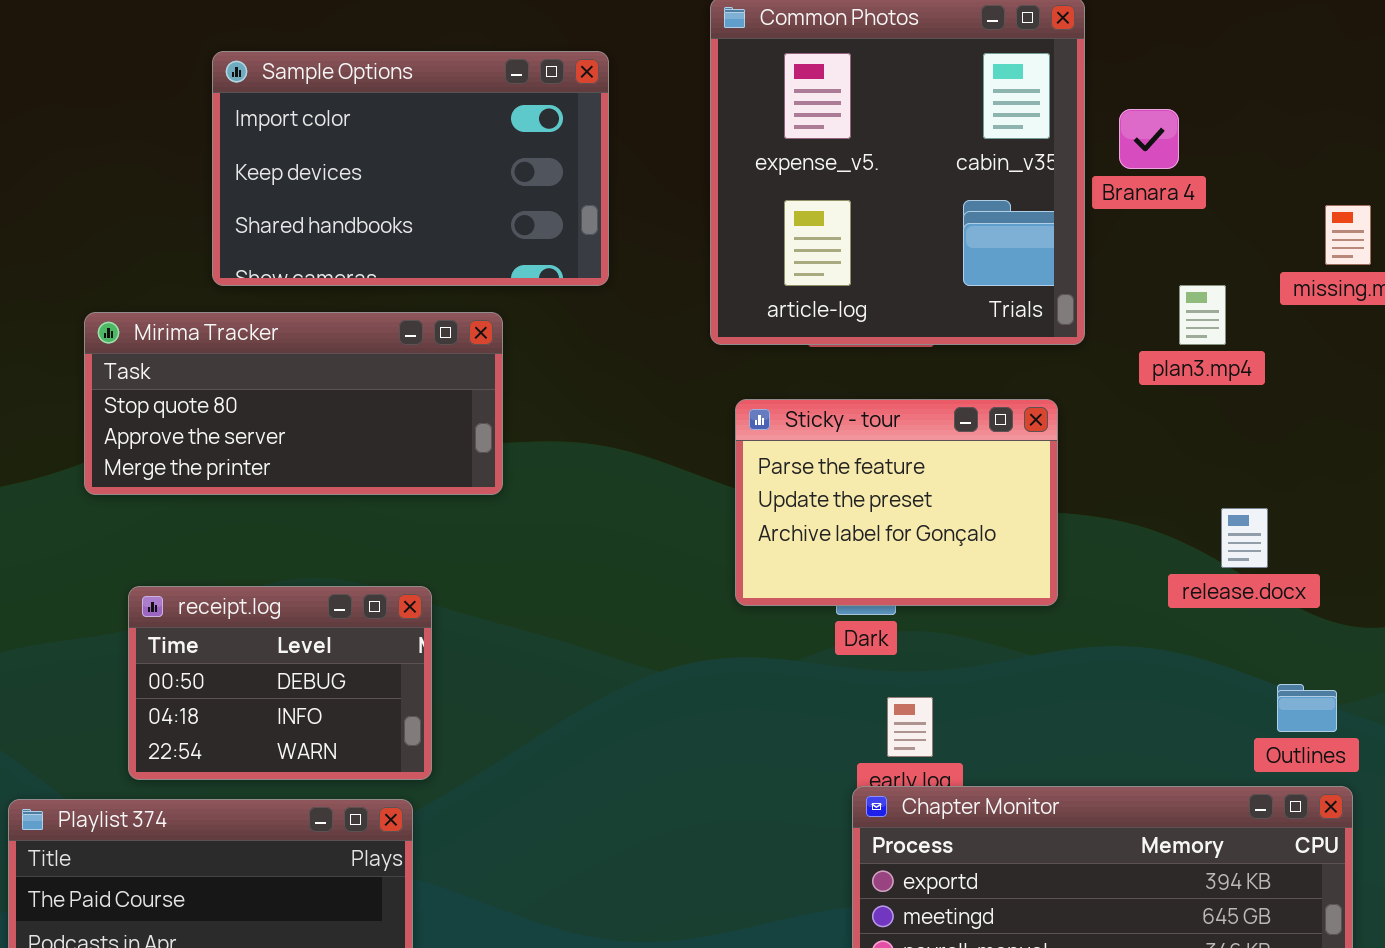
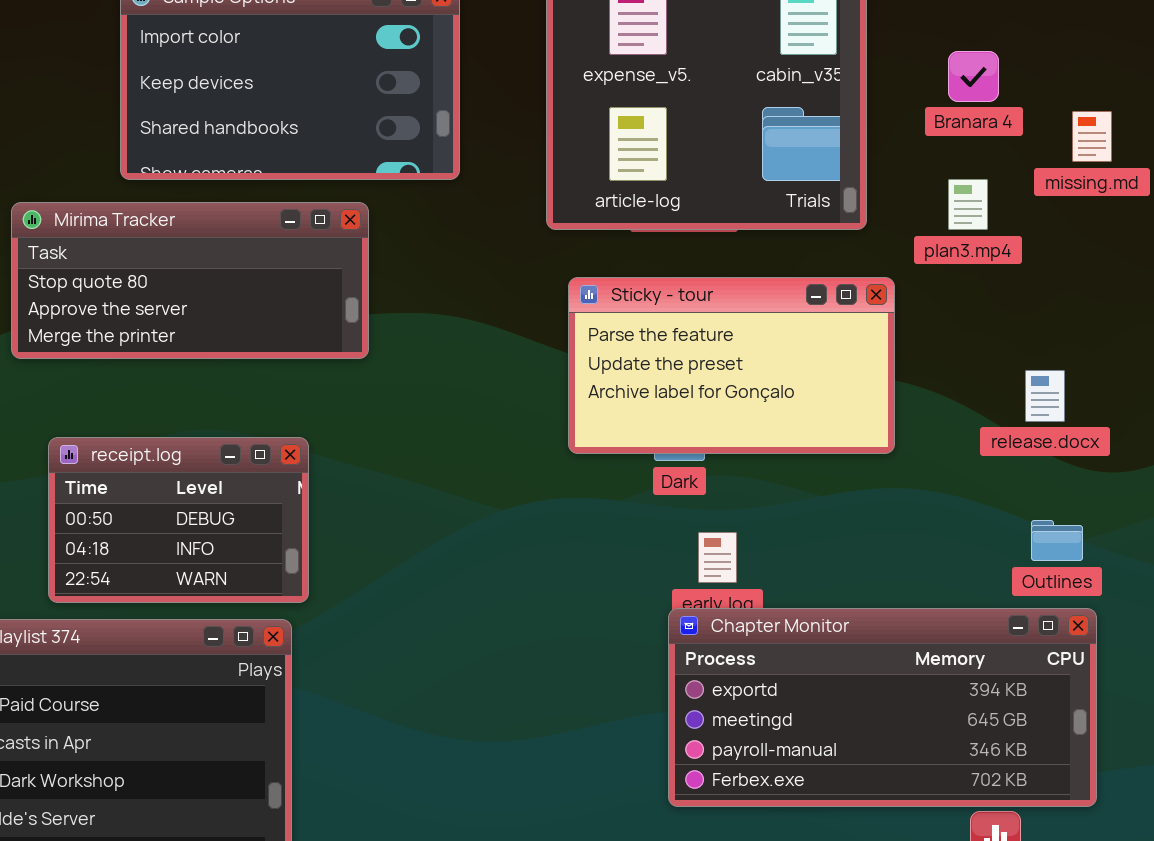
Branara 4: [1119,109,1179,169] -> [948,51,999,102], moved
Sticky - tour: [735,399,1058,606] -> [568,277,895,454], resized
release.docx: [1221,508,1268,568] -> [1025,370,1065,422], moved

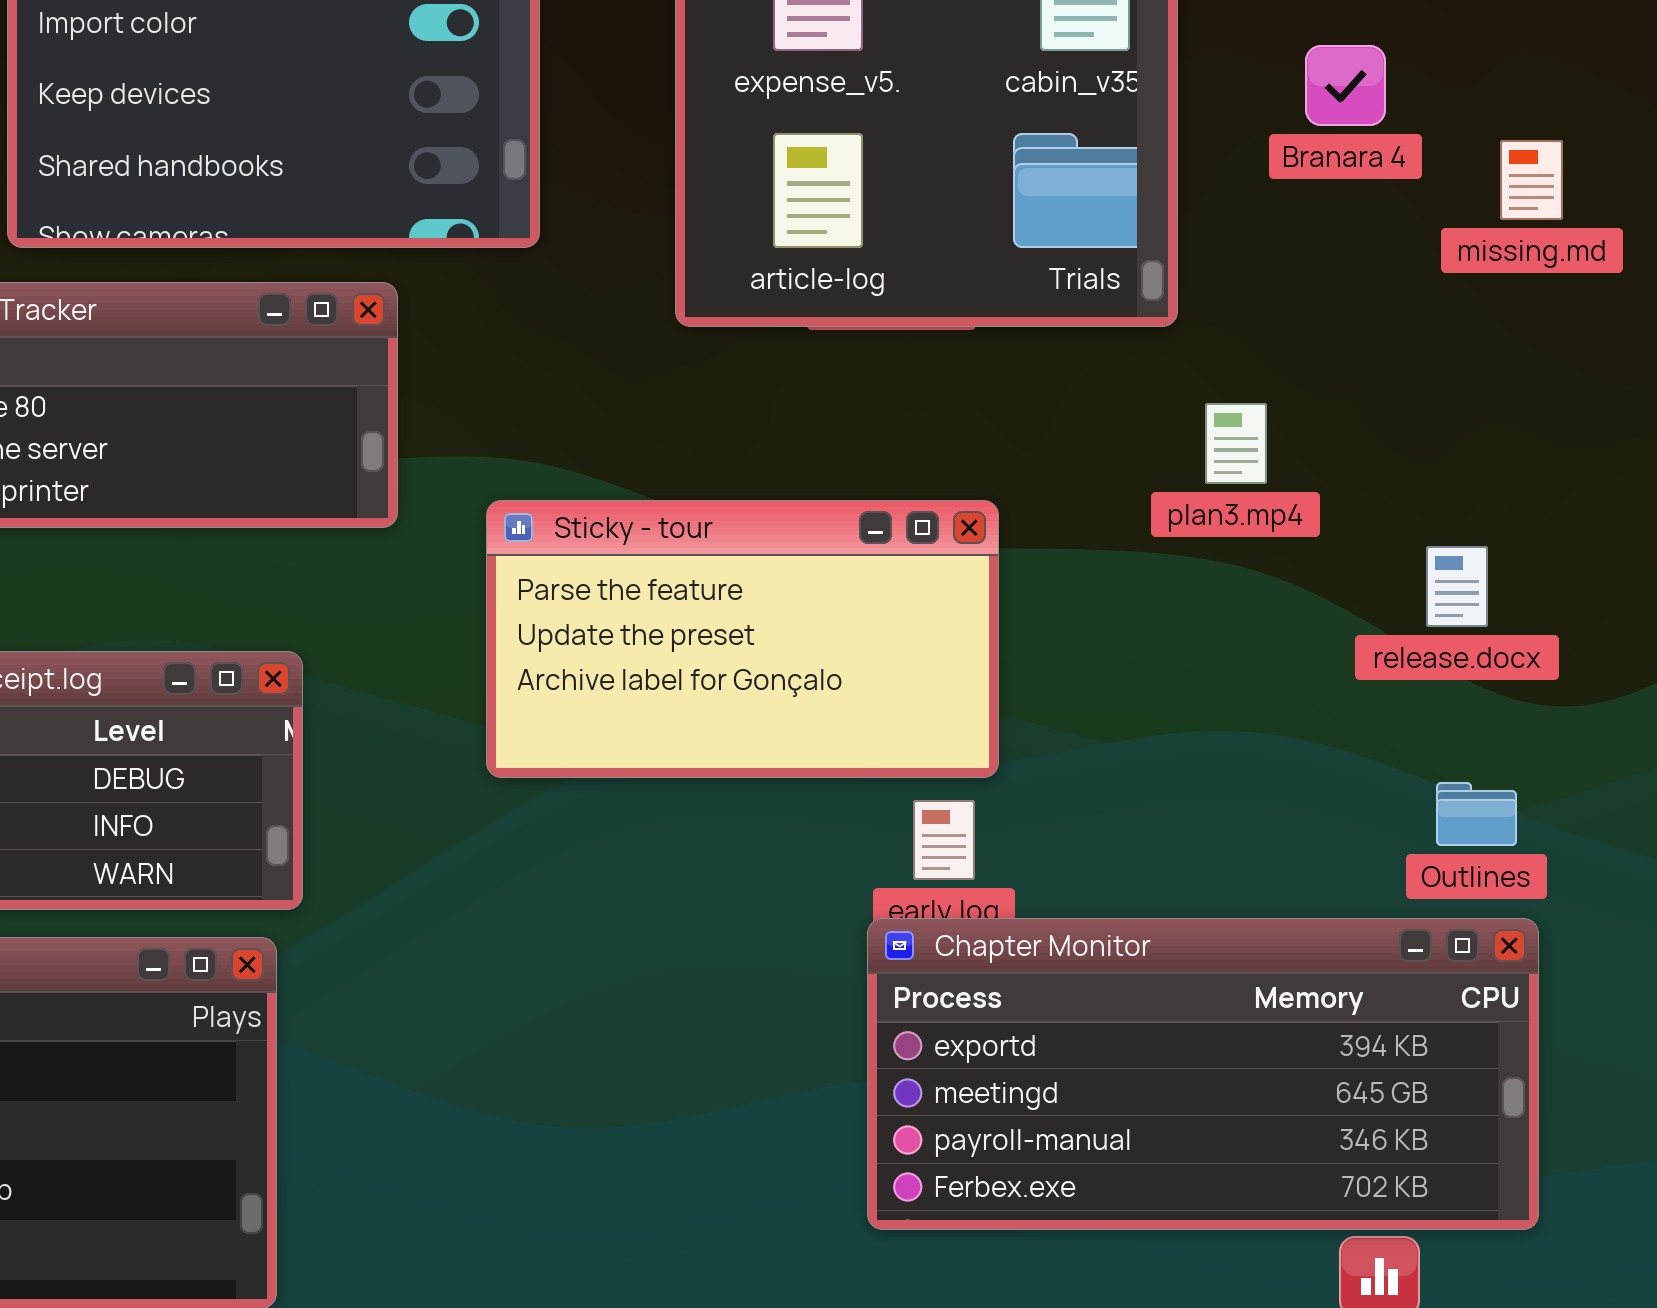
plan3.mp4: [948,179,988,230] -> [1205,403,1267,484], moved
Sticky - tour: [568,277,895,454] -> [486,500,999,778], moved

